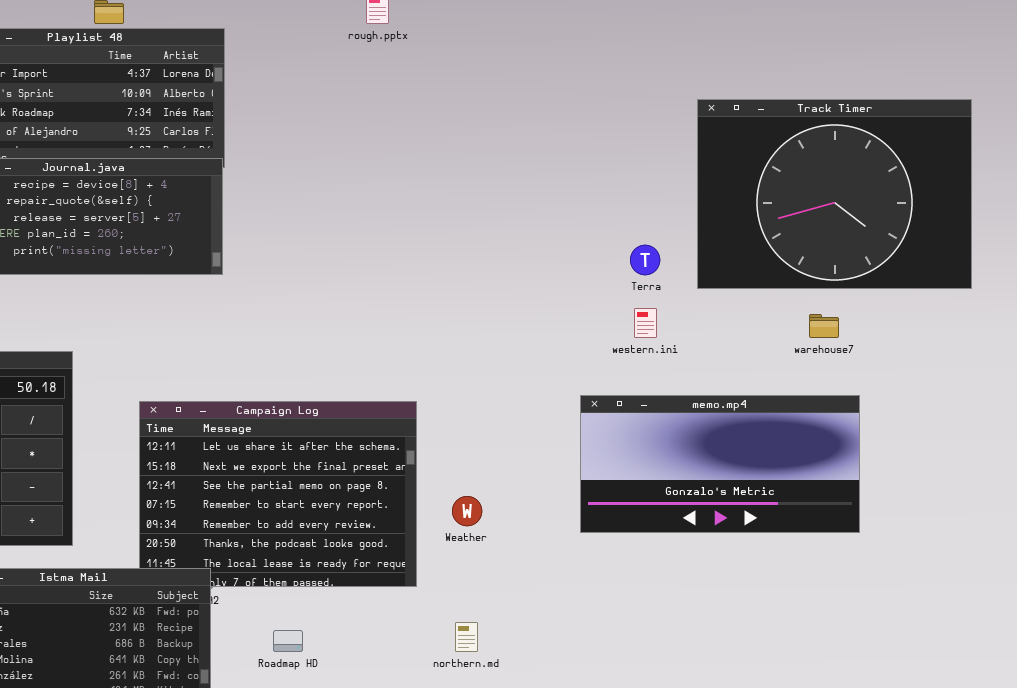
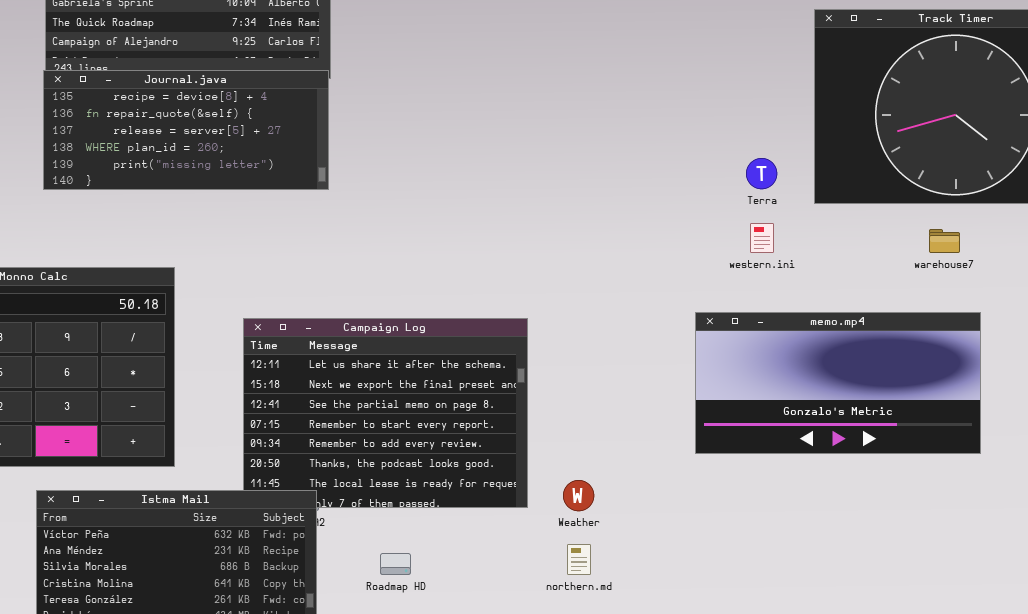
Weather: [452,496,482,526] -> [563,480,594,511], moved

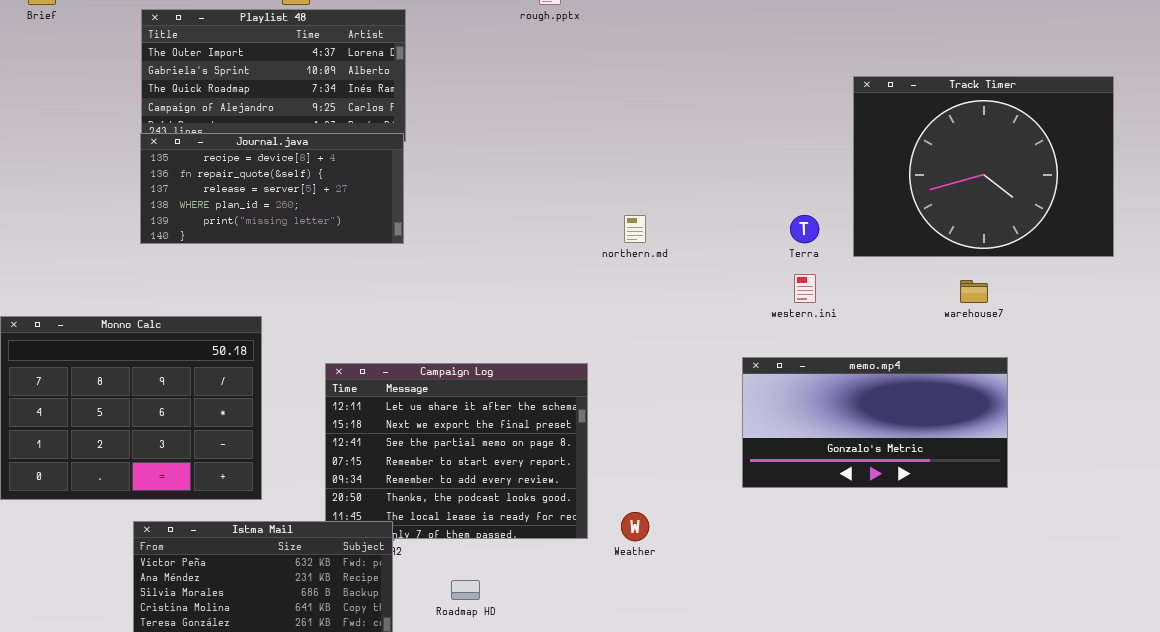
northern.md: [567,544,591,575] -> [624,215,646,243], moved

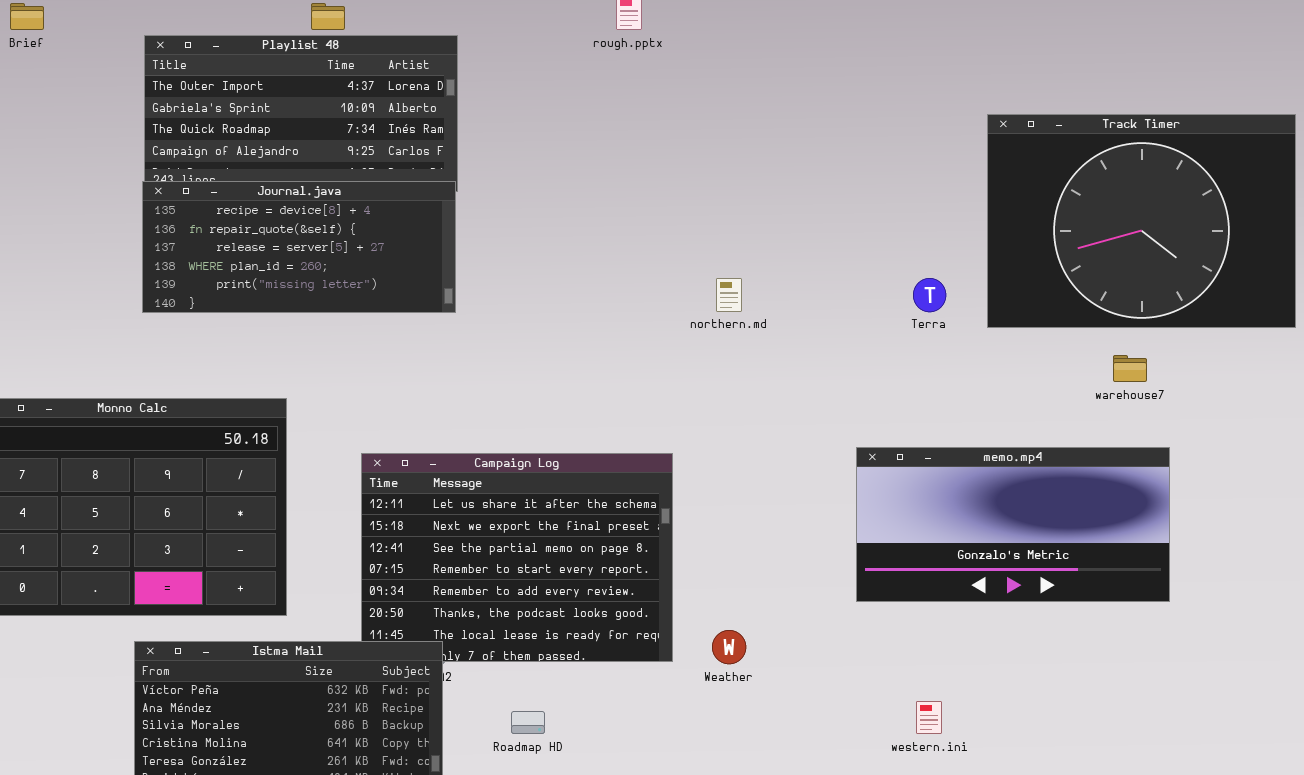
western.ini: [794,274,816,303] -> [916,701,942,734], moved

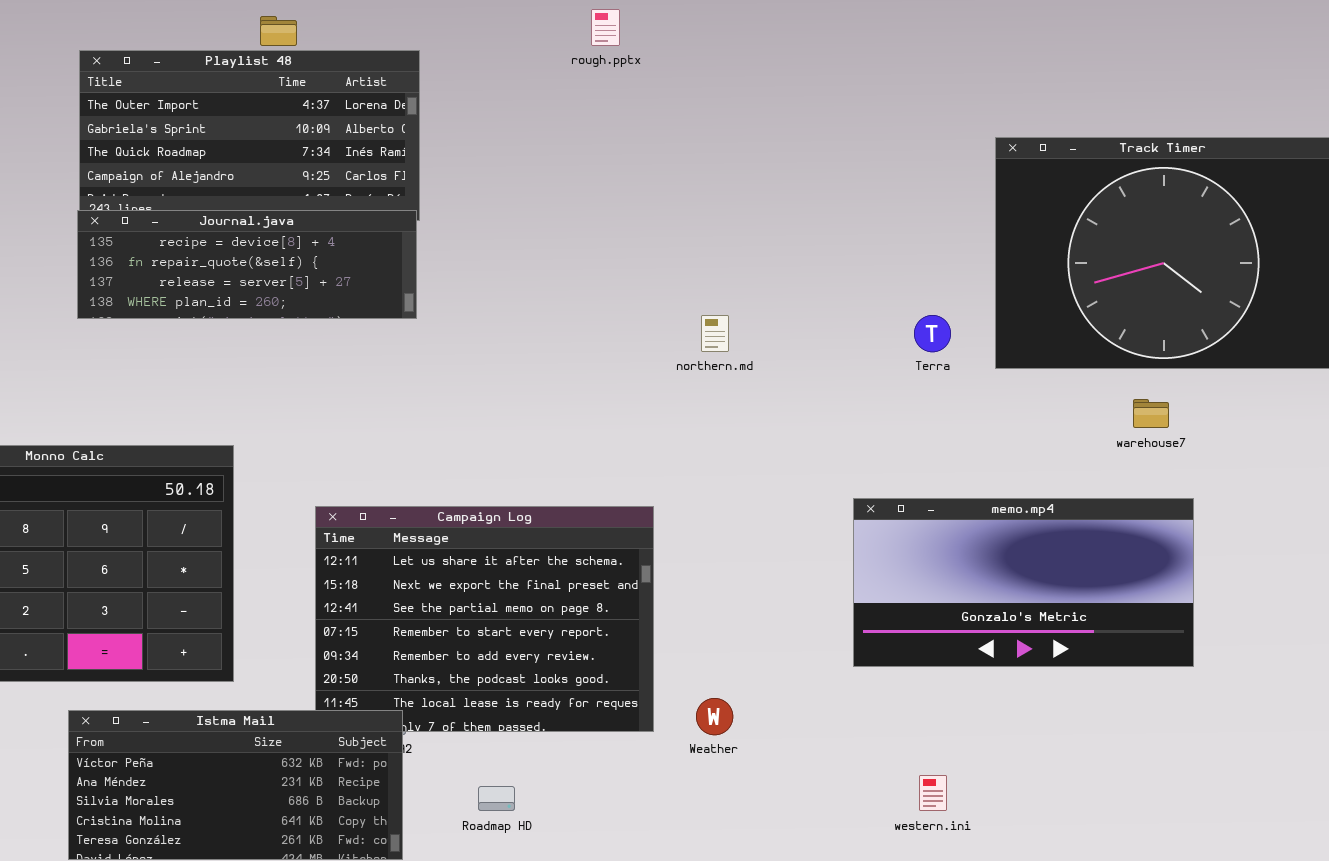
Journal.java: [142,181,456,313] -> [77,210,417,319], resized

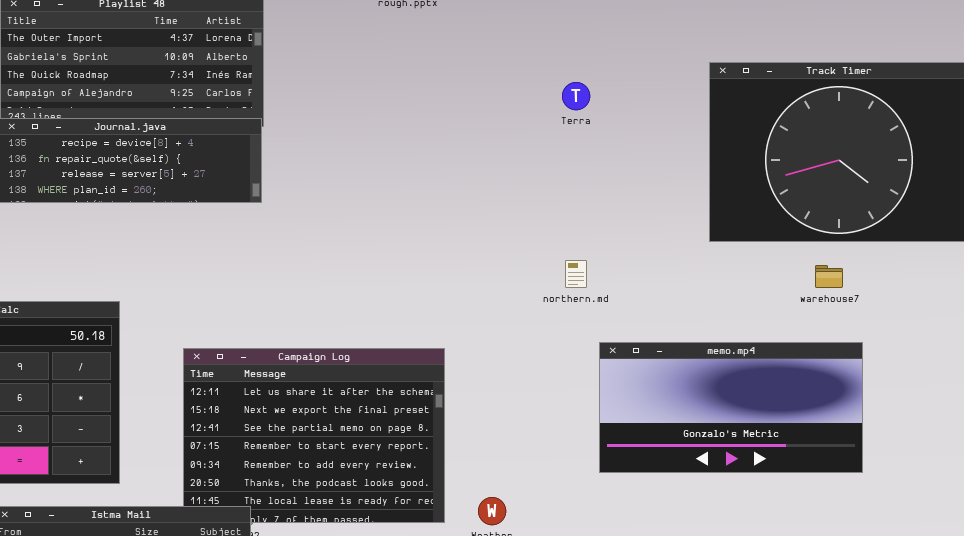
northern.md: [701,315,729,352] -> [565,260,587,288], moved
Terra: [914,315,951,352] -> [562,82,590,110], moved

